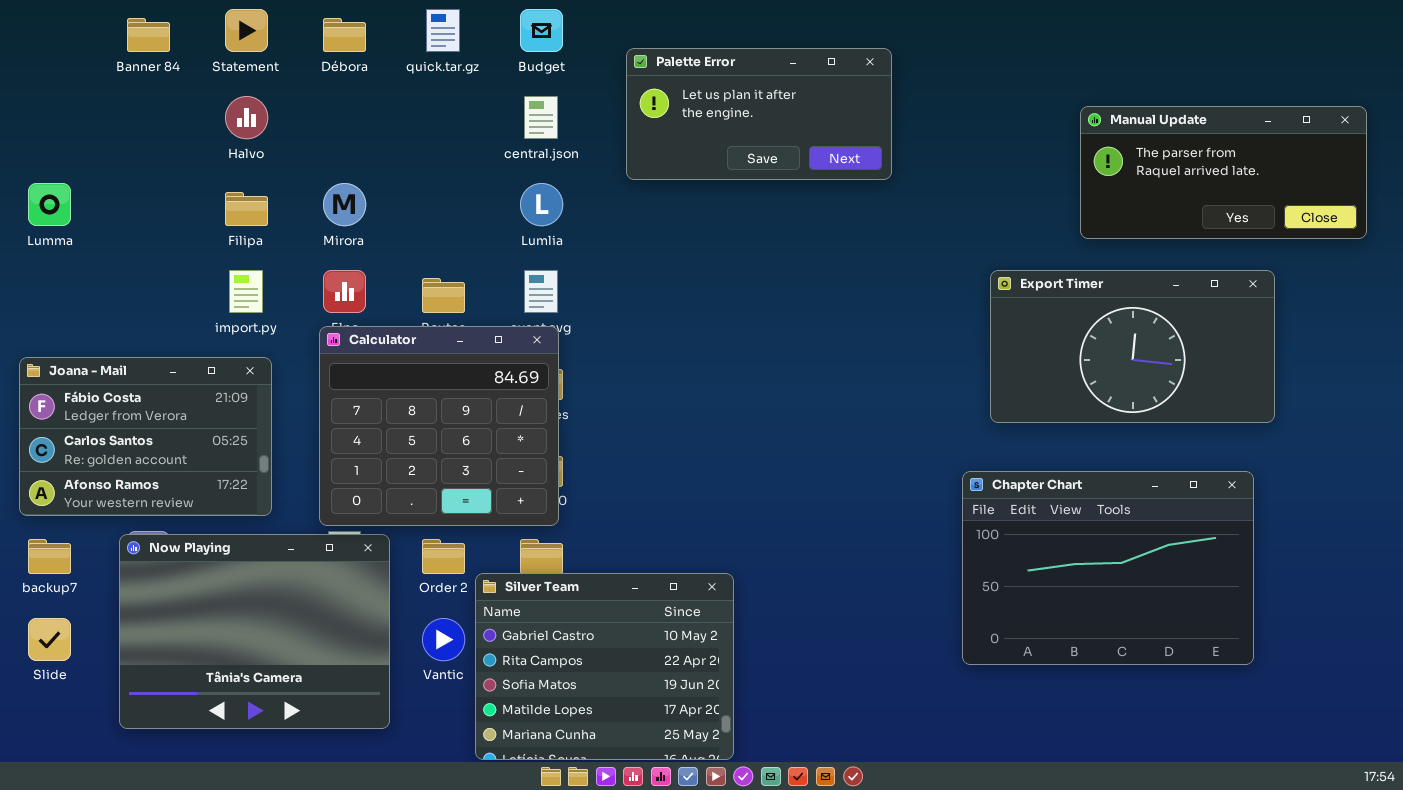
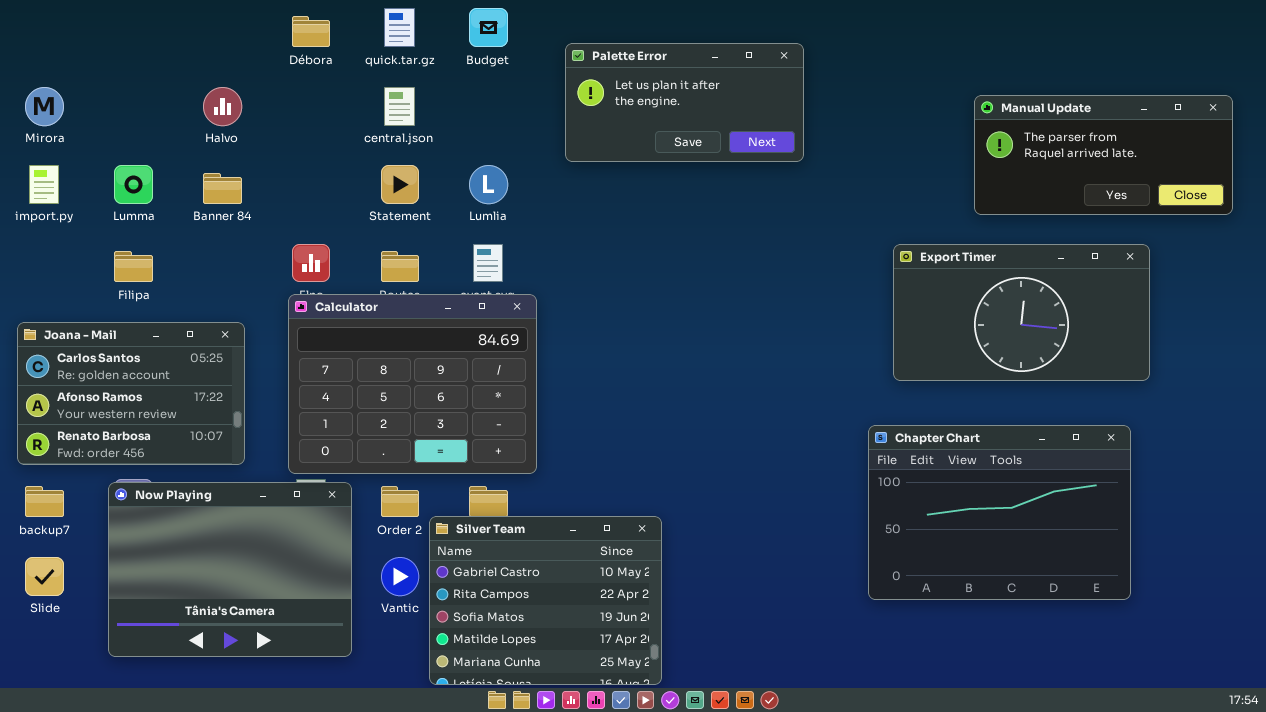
Statement: [225,9,268,52] -> [381,165,419,204], moved
Banner 84: [127,18,170,52] -> [203,173,242,204], moved
central.json: [524,96,558,139] -> [384,87,415,126], moved
Lumma: [28,183,71,226] -> [114,165,153,204], moved
Mirora: [323,183,366,226] -> [25,87,64,126], moved
Filipa: [225,192,268,226] -> [114,251,153,282], moved
import.py: [229,270,263,313] -> [29,165,59,204], moved
Calculator: [319,326,559,526] -> [288,294,537,474], resized
Joana - Mail: [19,357,272,516] -> [17,322,245,465], scrolled down 1 row

